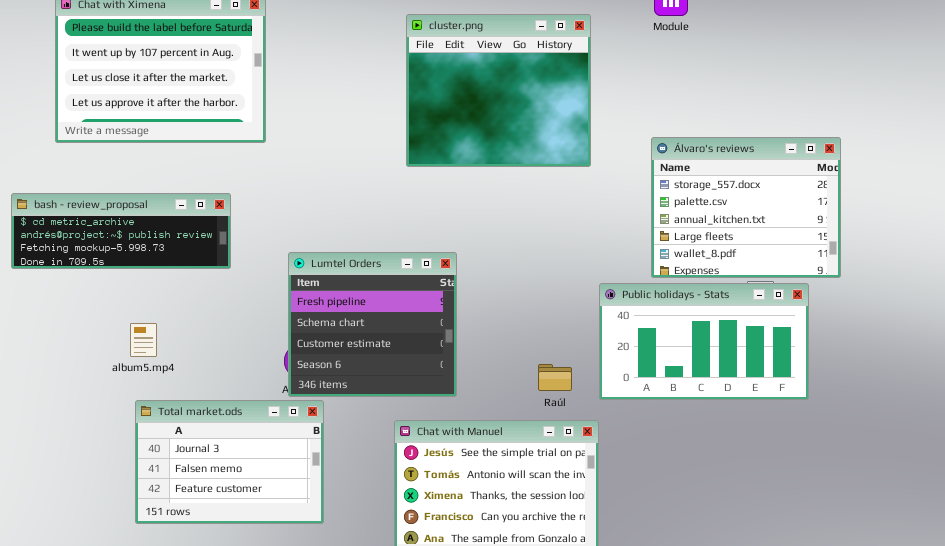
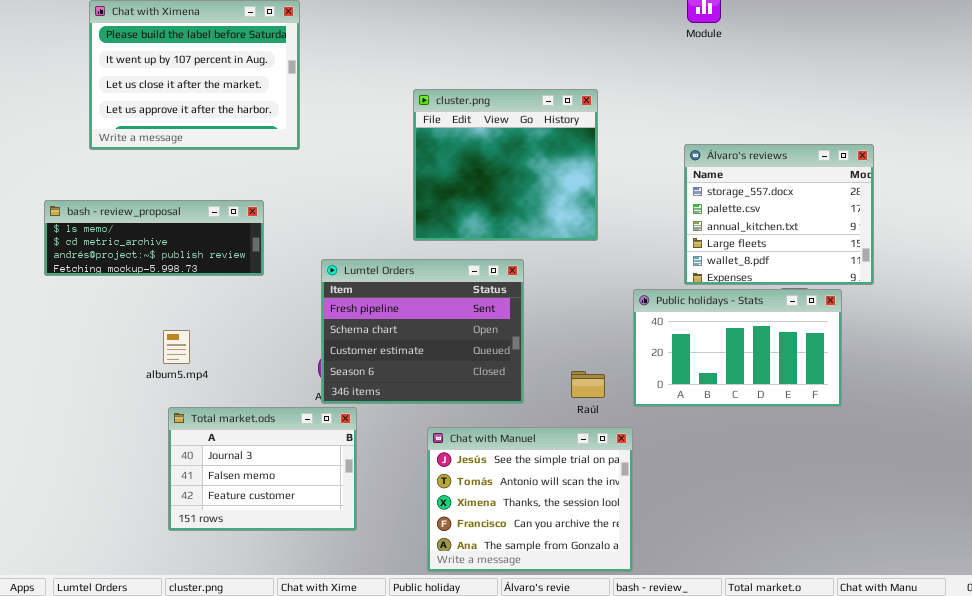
cluster.png: [406,14,591,167] -> [413,89,598,241], moved
bash - review_proposal: [11,193,231,269] -> [44,200,264,276], scrolled up 1 row
Lumtel Orders: [288,252,457,397] -> [321,259,524,404], resized

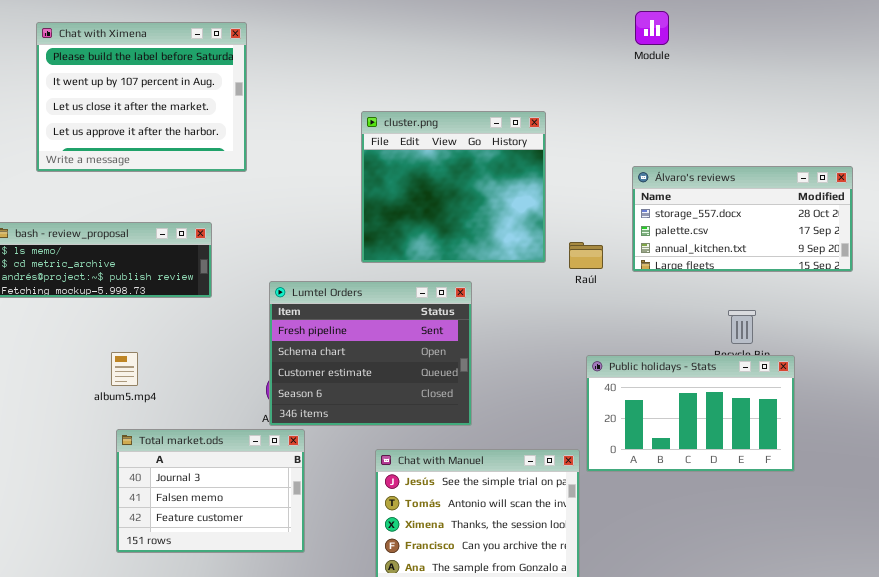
Álvaro's reviews: [684,144,874,285] -> [632,166,853,272], resized
Public holidays - Stats: [633,289,842,407] -> [586,355,795,472], moved
Raúl: [571,371,605,398] -> [569,242,603,269], moved

